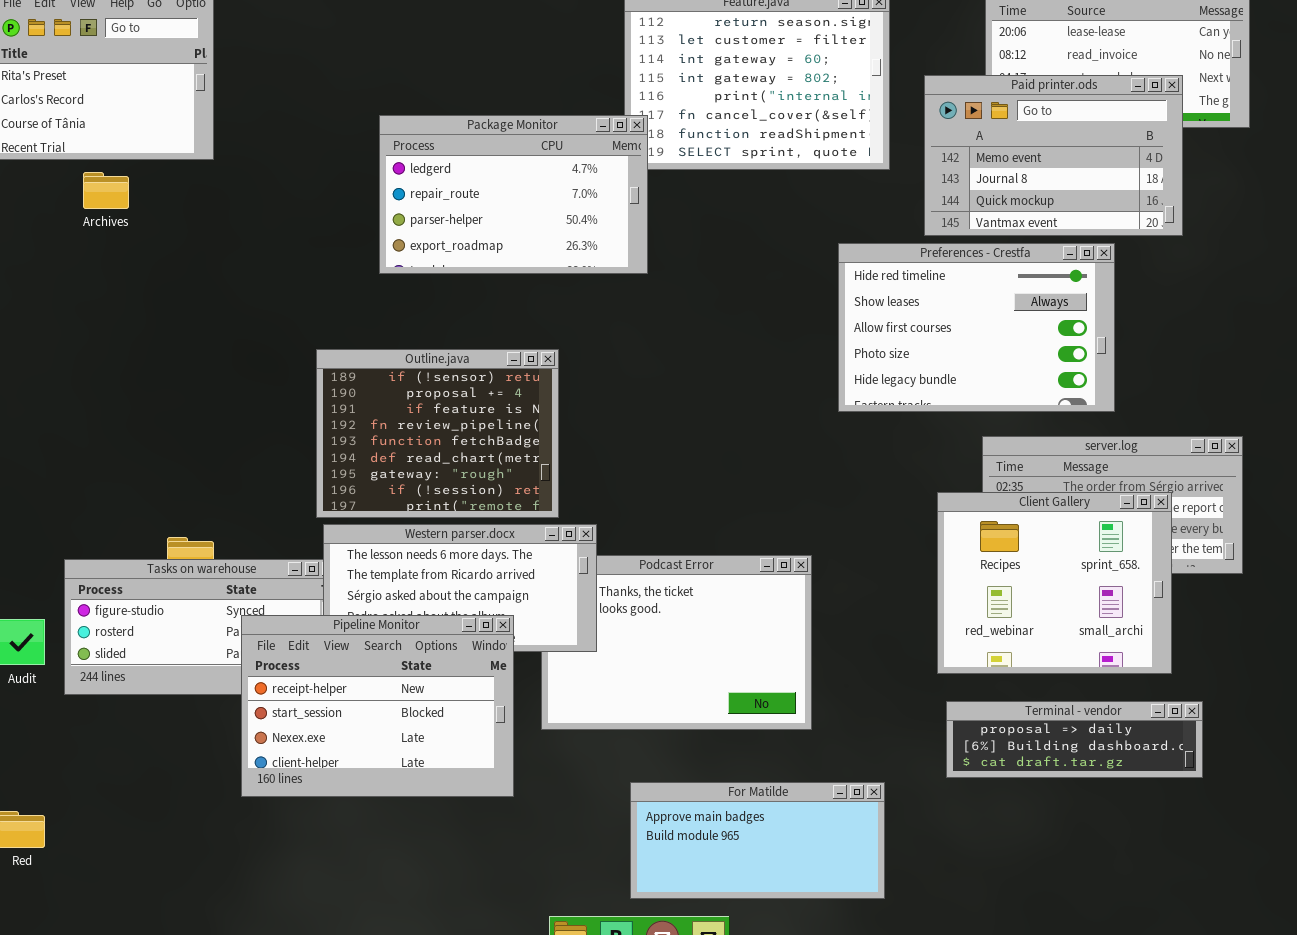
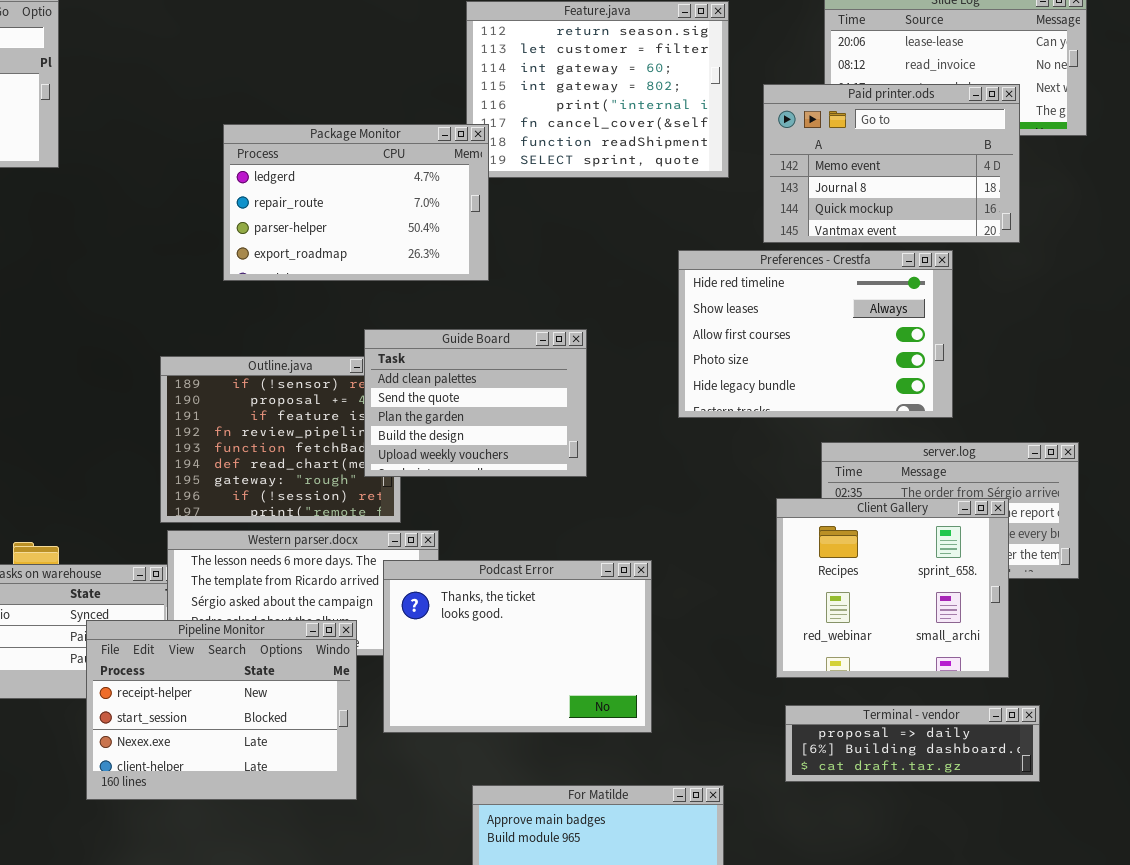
Guide Board: none -> [364,329,587,477], opened
Podcast Error: [541,555,812,730] -> [383,560,652,733], raised

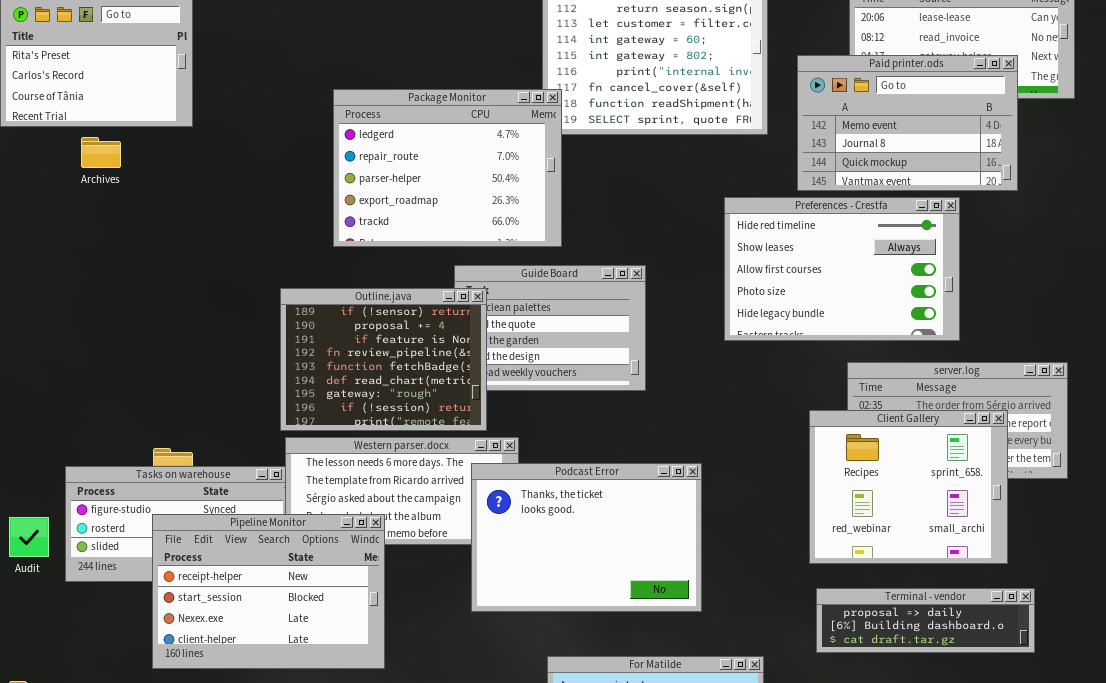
Package Monitor: [223,124,489,281] -> [333,89,562,247], resized
Outline.java: [160,356,401,523] -> [280,288,487,431], raised
Pipeline Monitor: [86,620,357,800] -> [152,514,385,669], moved

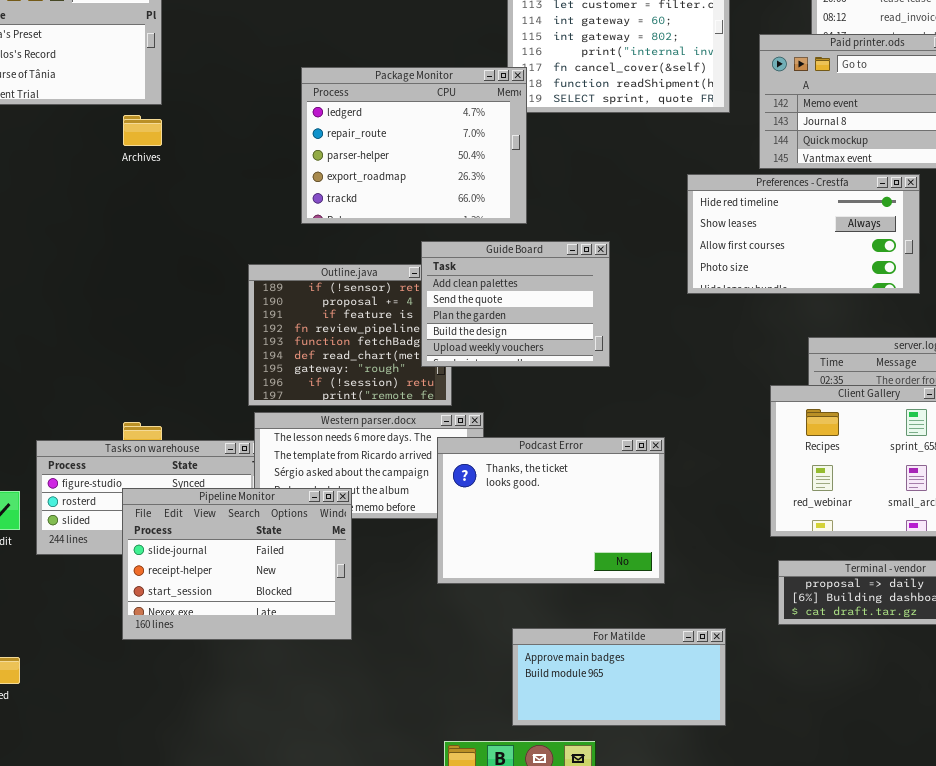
Archives: [81,137,121,168] -> [123,115,162,146], moved
Preferences - Crestfa: [724,197,960,341] -> [687,174,920,294], resized
Guide Board: [454,265,646,391] -> [421,241,610,367], raised
Pipeline Monitor: [152,514,385,669] -> [122,488,352,640], scrolled up 1 row

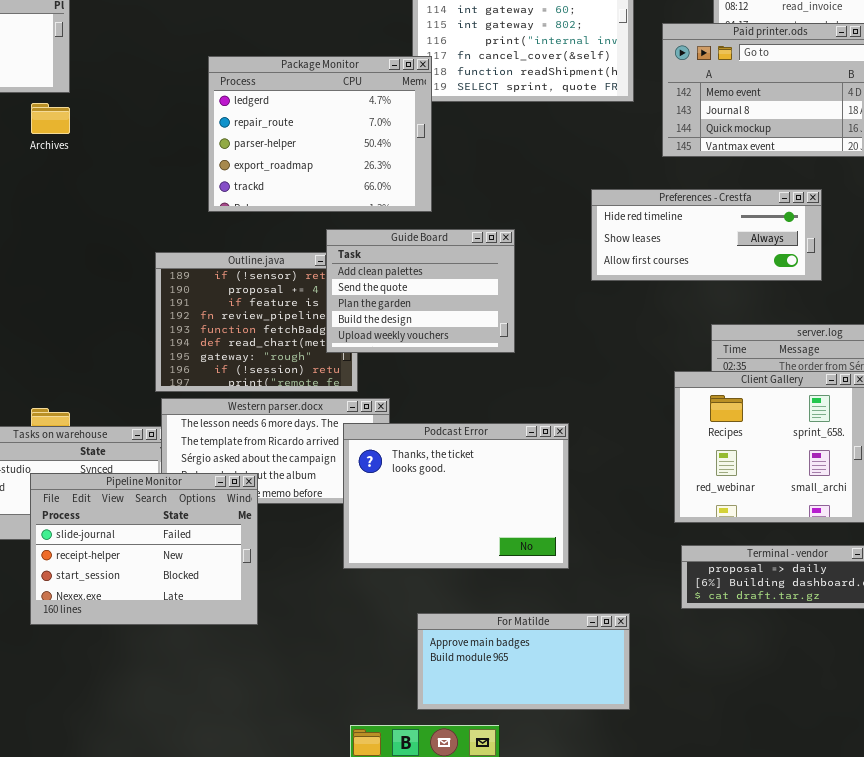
Preferences - Crestfa: [687,174,920,294] -> [591,189,822,281], resized

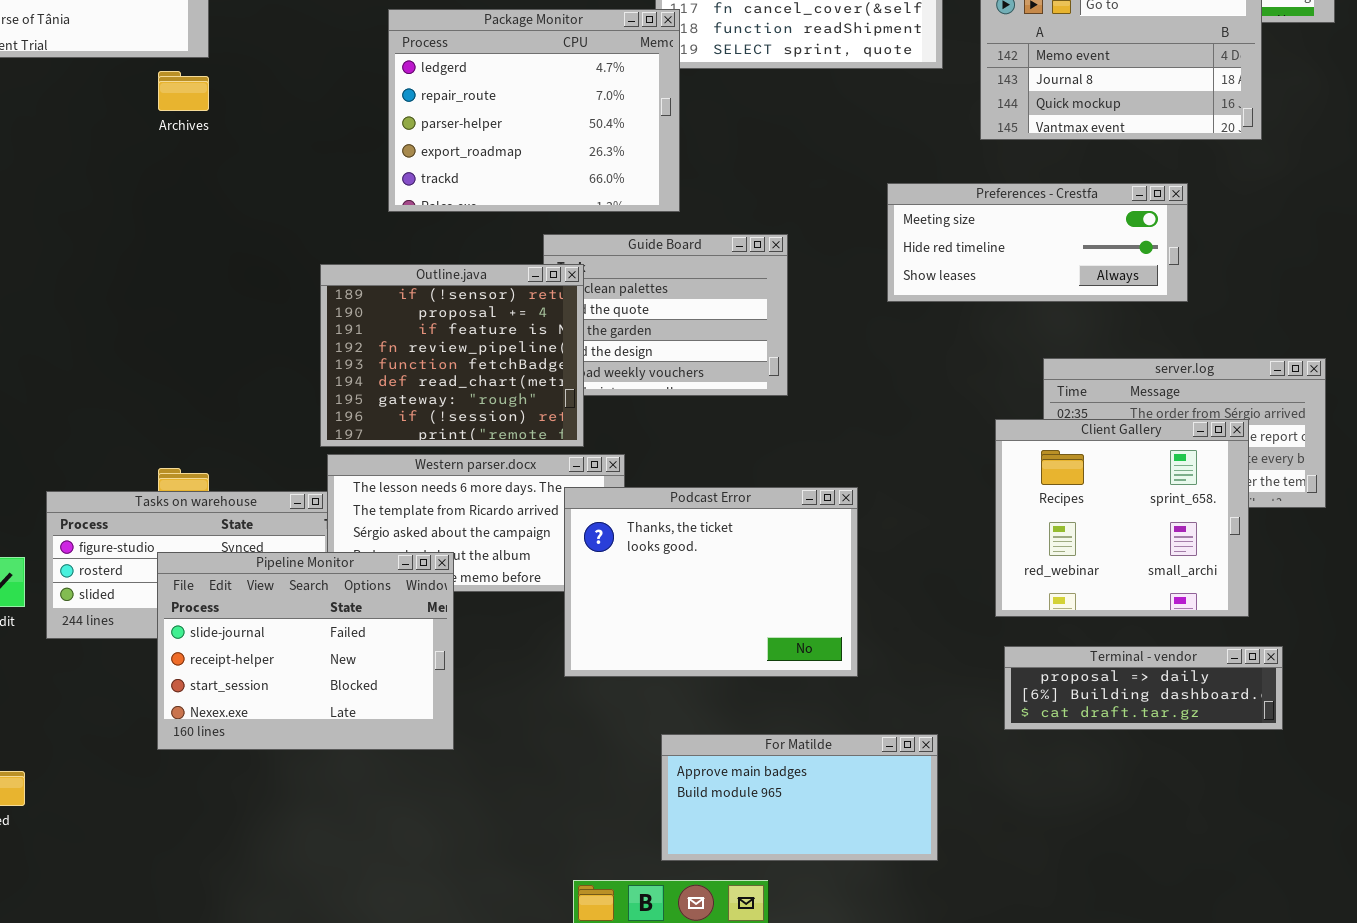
Preferences - Crestfa: [591,189,822,281] -> [887,183,1188,302], scrolled up 1 row
Outline.java: [155,252,358,392] -> [320,264,584,447], raised

